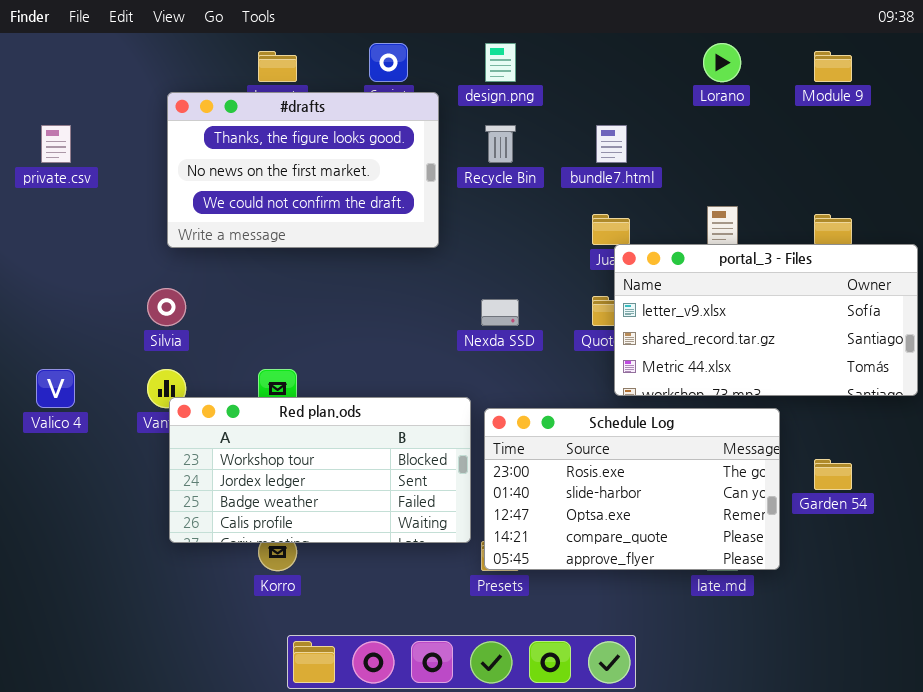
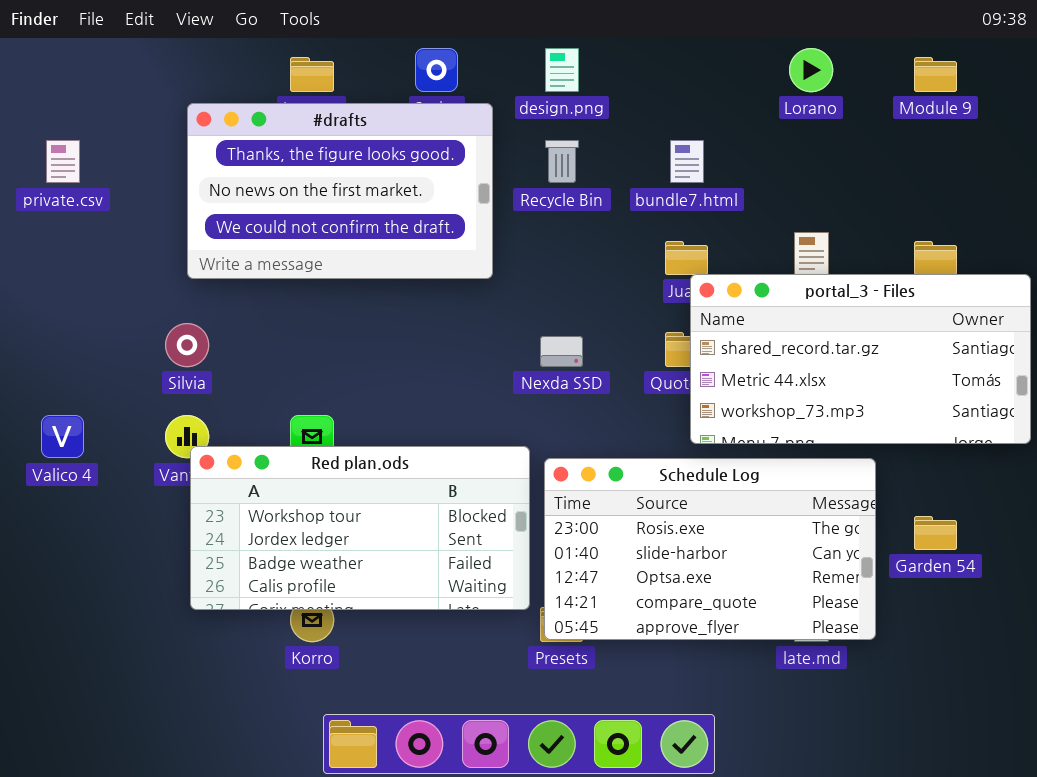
portal_3 - Files: [614,244,918,396] -> [690,274,1031,444], scrolled down 1 row

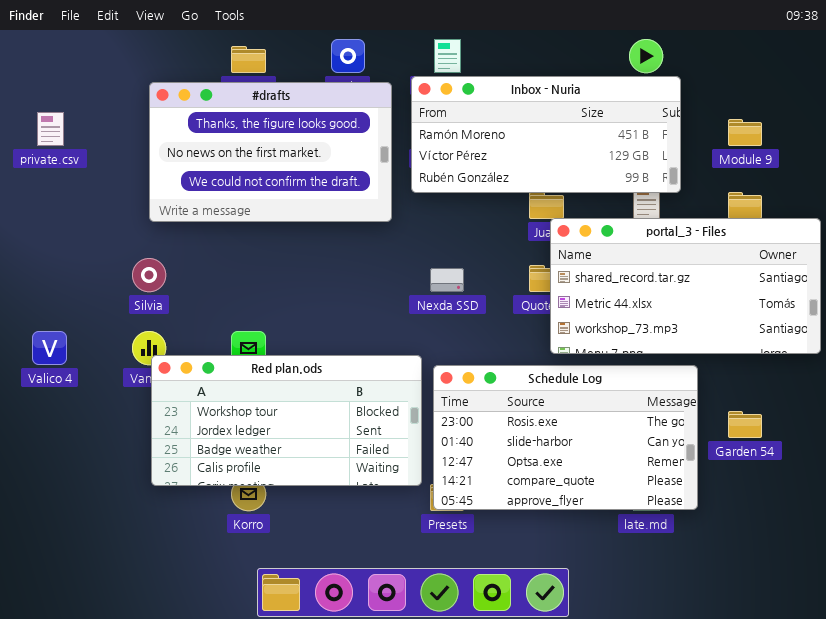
Module 9: [914,57,957,92] -> [728,119,762,146], moved
Inbox - Nuria: none -> [411,76,681,193], opened

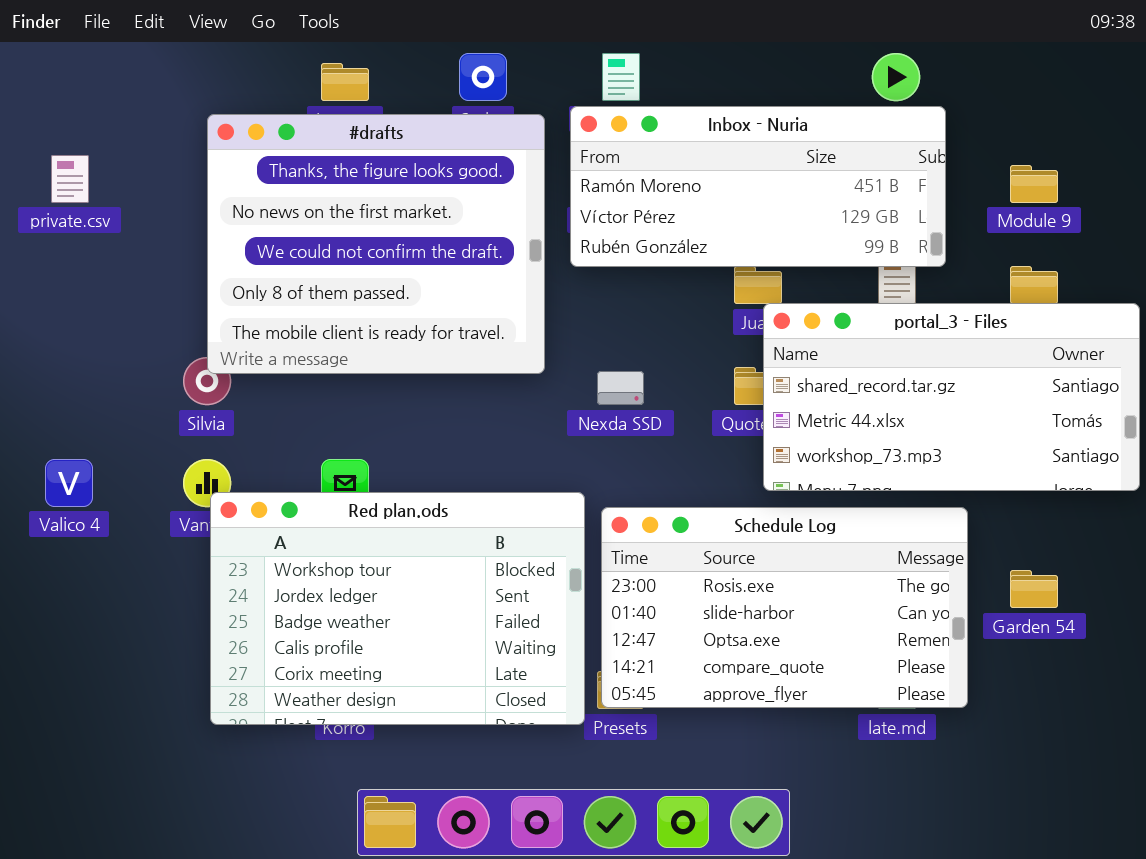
#drafts: [149,82,392,222] -> [207,114,545,374], resized
Red plan.ods: [151,355,422,486] -> [210,492,585,725], resized

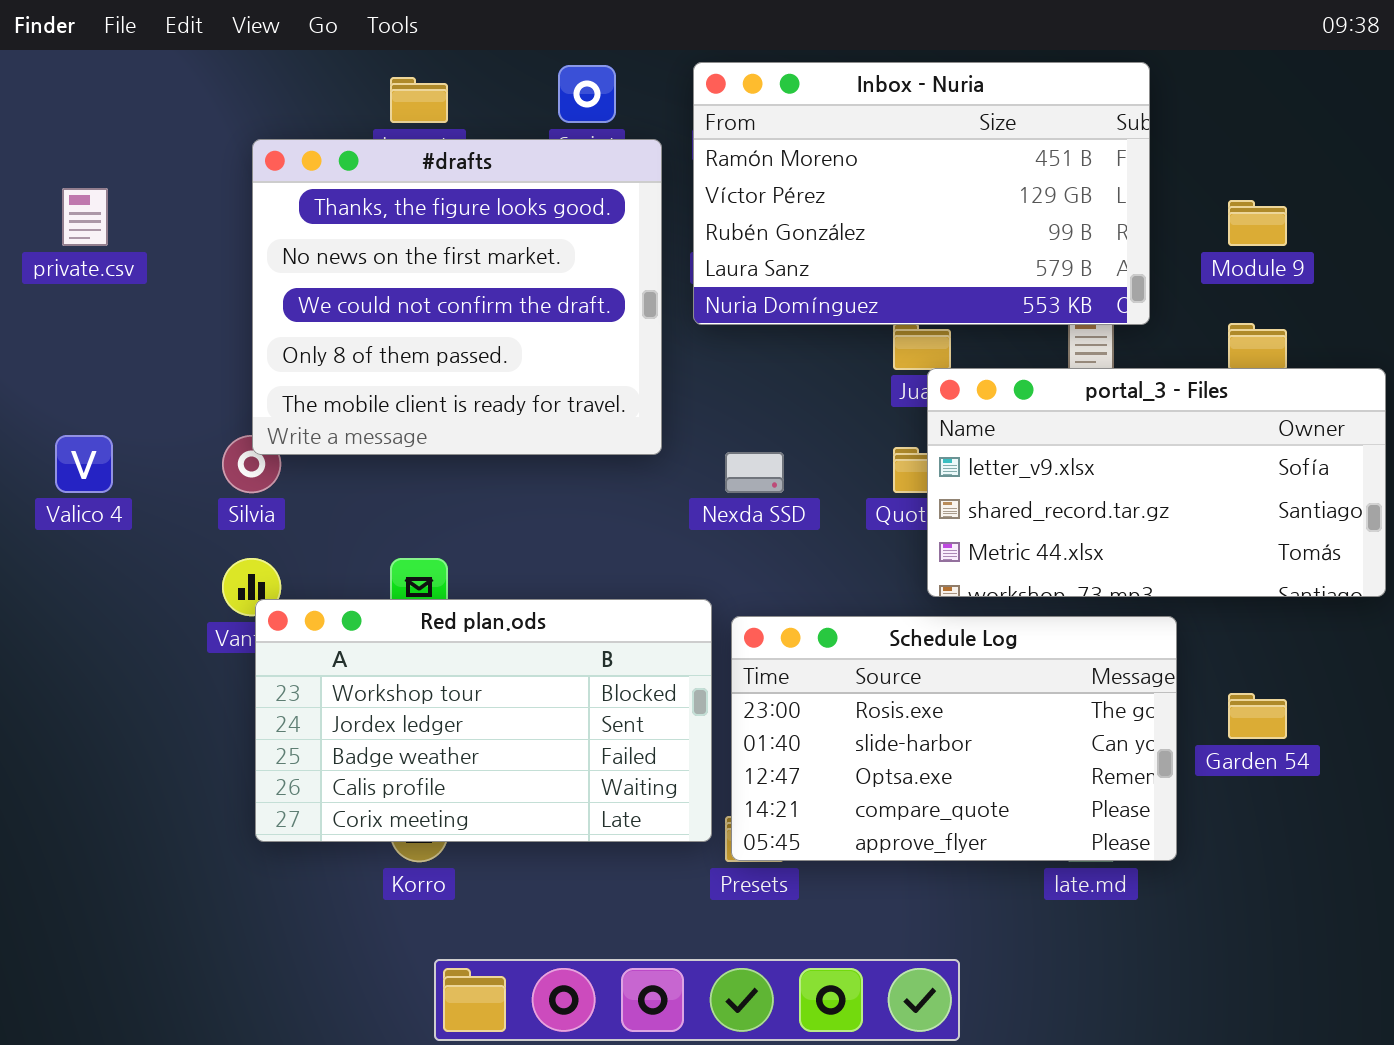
Inbox - Nuria: [570,106,946,267] -> [693,62,1150,325], resized
portal_3 - Files: [763,303,1140,491] -> [927,368,1386,597], scrolled up 1 row
Valico 4: [45,459,93,507] -> [55,435,113,493], moved
Red plan.ods: [210,492,585,725] -> [255,599,712,842], resized

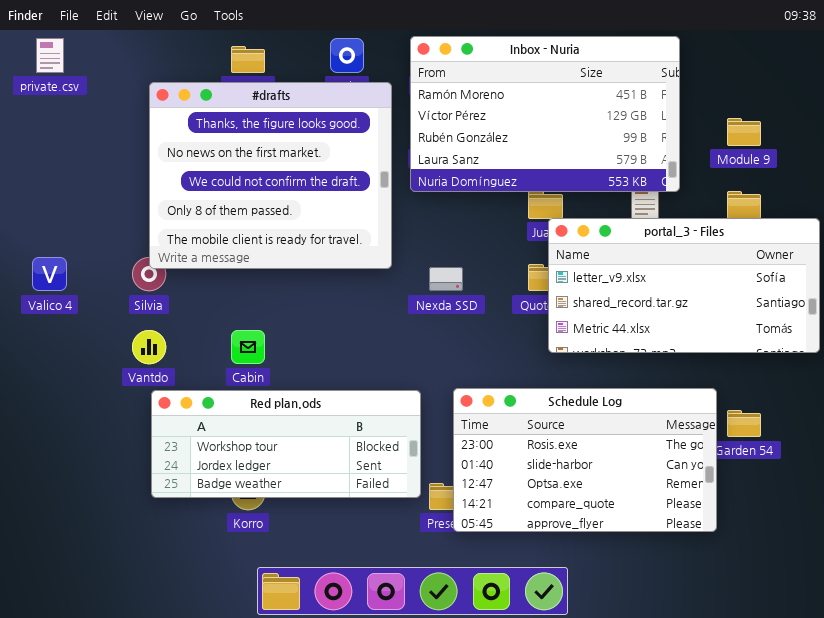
private.csv: [62,188,108,246] -> [36,38,64,73], moved
Red plan.ods: [255,599,712,842] -> [151,390,421,498], resized
Schedule Log: [731,616,1177,861] -> [453,388,717,532], moved

